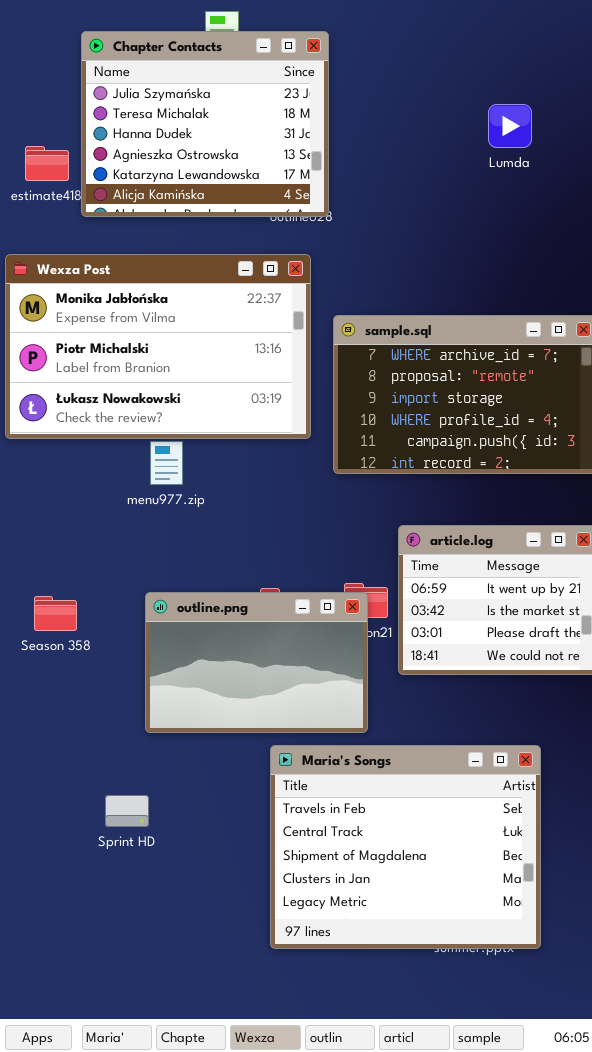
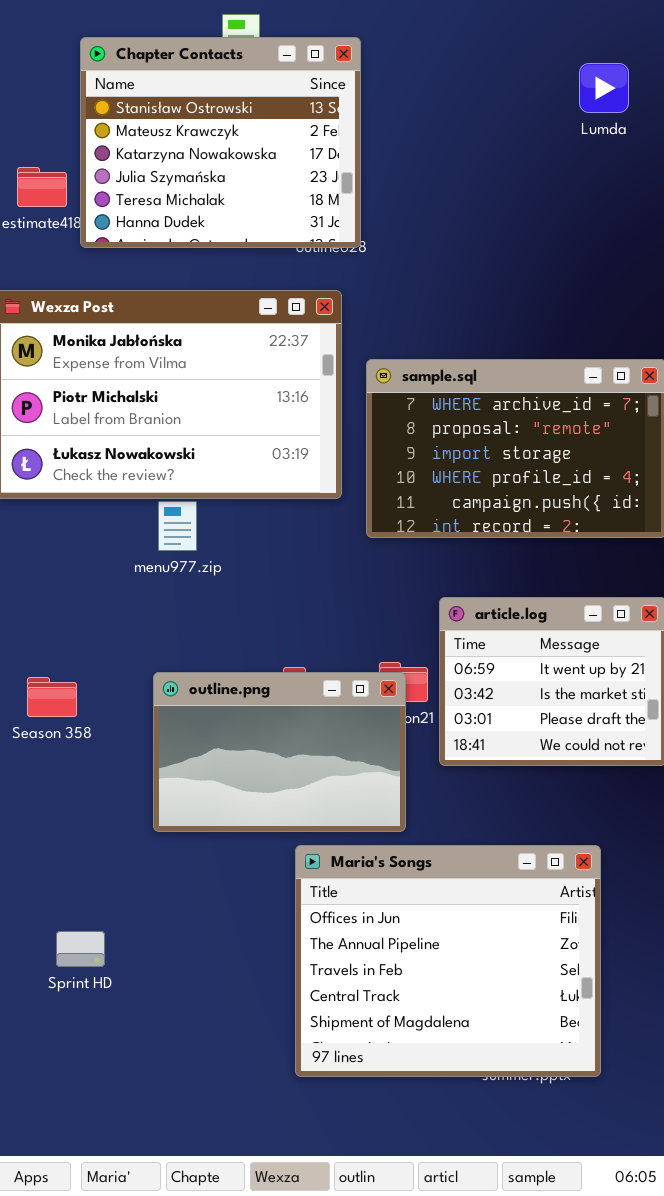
Chapter Contacts: [81,31,329,217] -> [80,37,361,248], scrolled up 3 rows
Lumda: [488,104,532,148] -> [579,63,629,113], moved
Maria's Songs: [270,745,541,949] -> [295,845,601,1077], scrolled up 2 rows
Sprint HD: [105,795,149,827] -> [56,931,105,967], moved

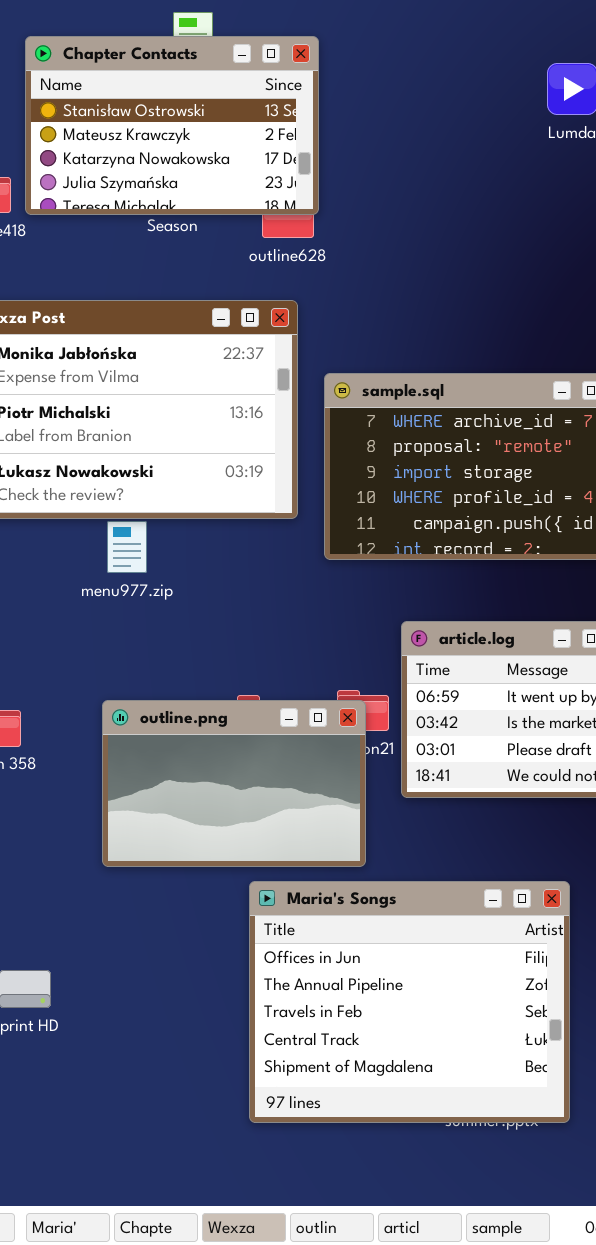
Chapter Contacts: [80,37,361,248] -> [25,36,319,215], resized

